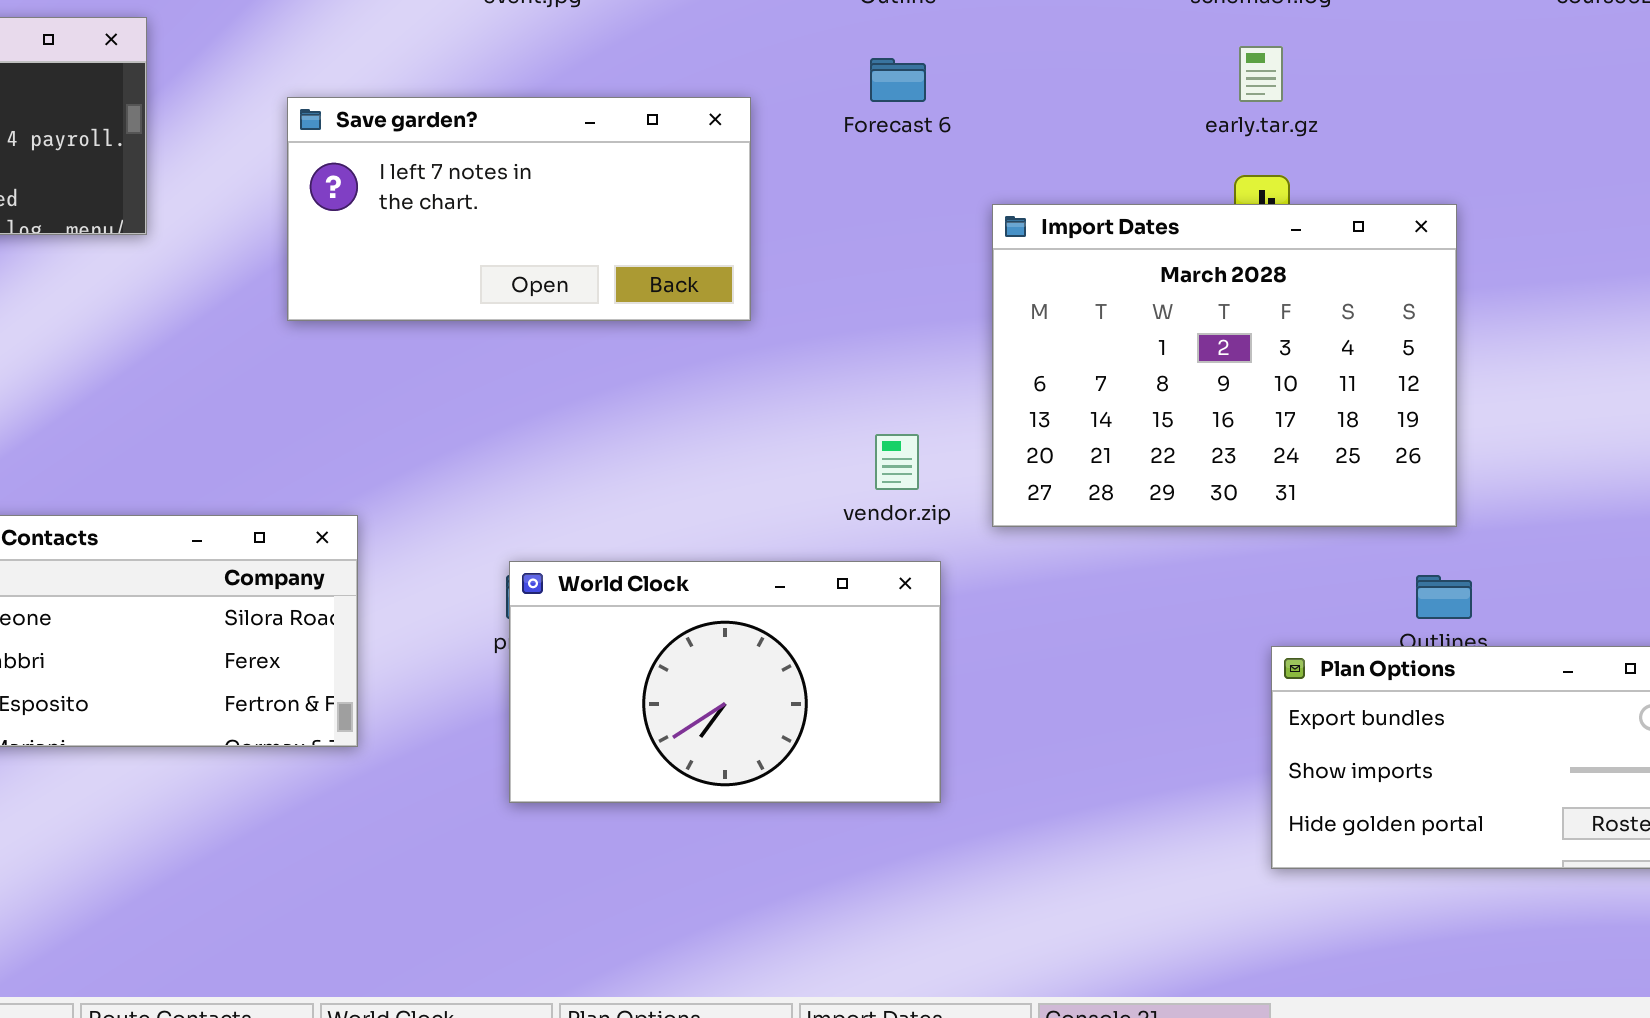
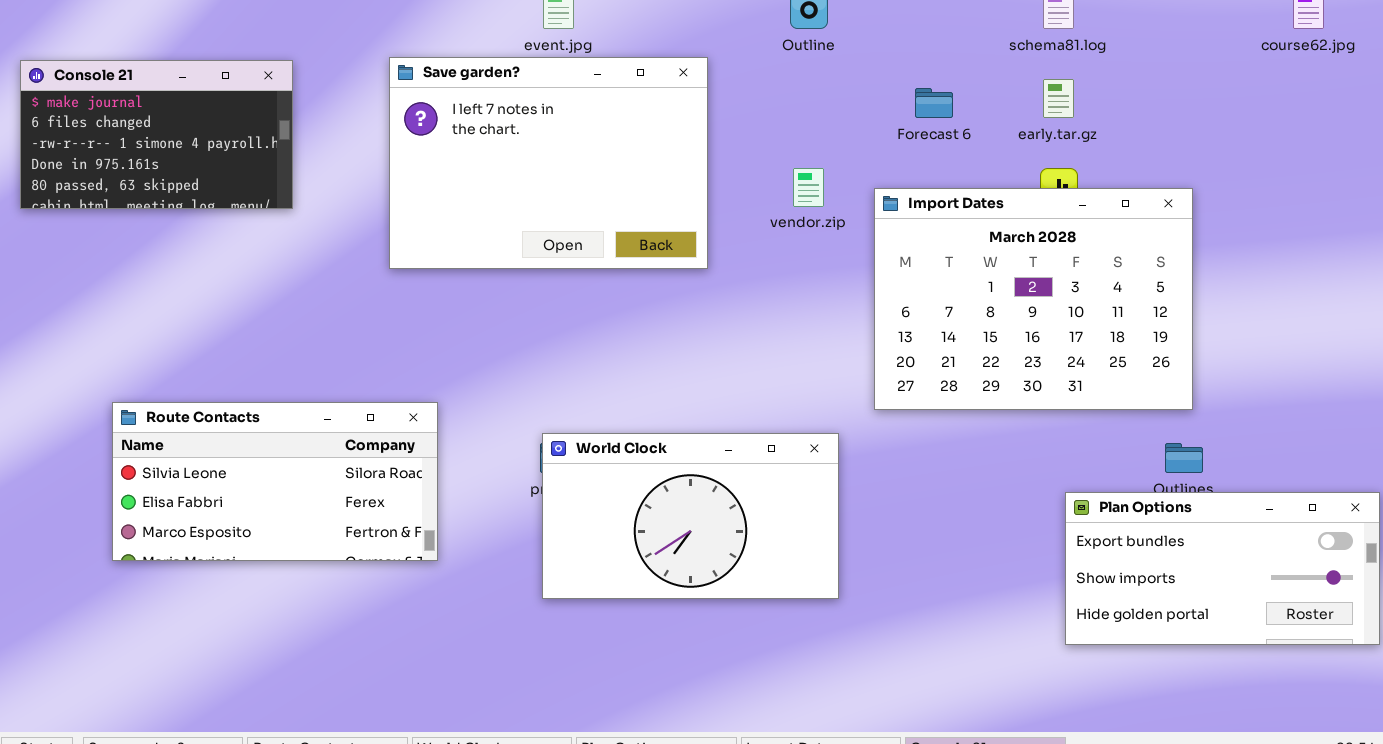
Forecast 6: [870,58,926,102] -> [915,88,953,118], moved
Save garden?: [287,97,751,321] -> [389,57,708,269], resized
vendor.zip: [875,434,919,490] -> [793,168,824,207], moved

